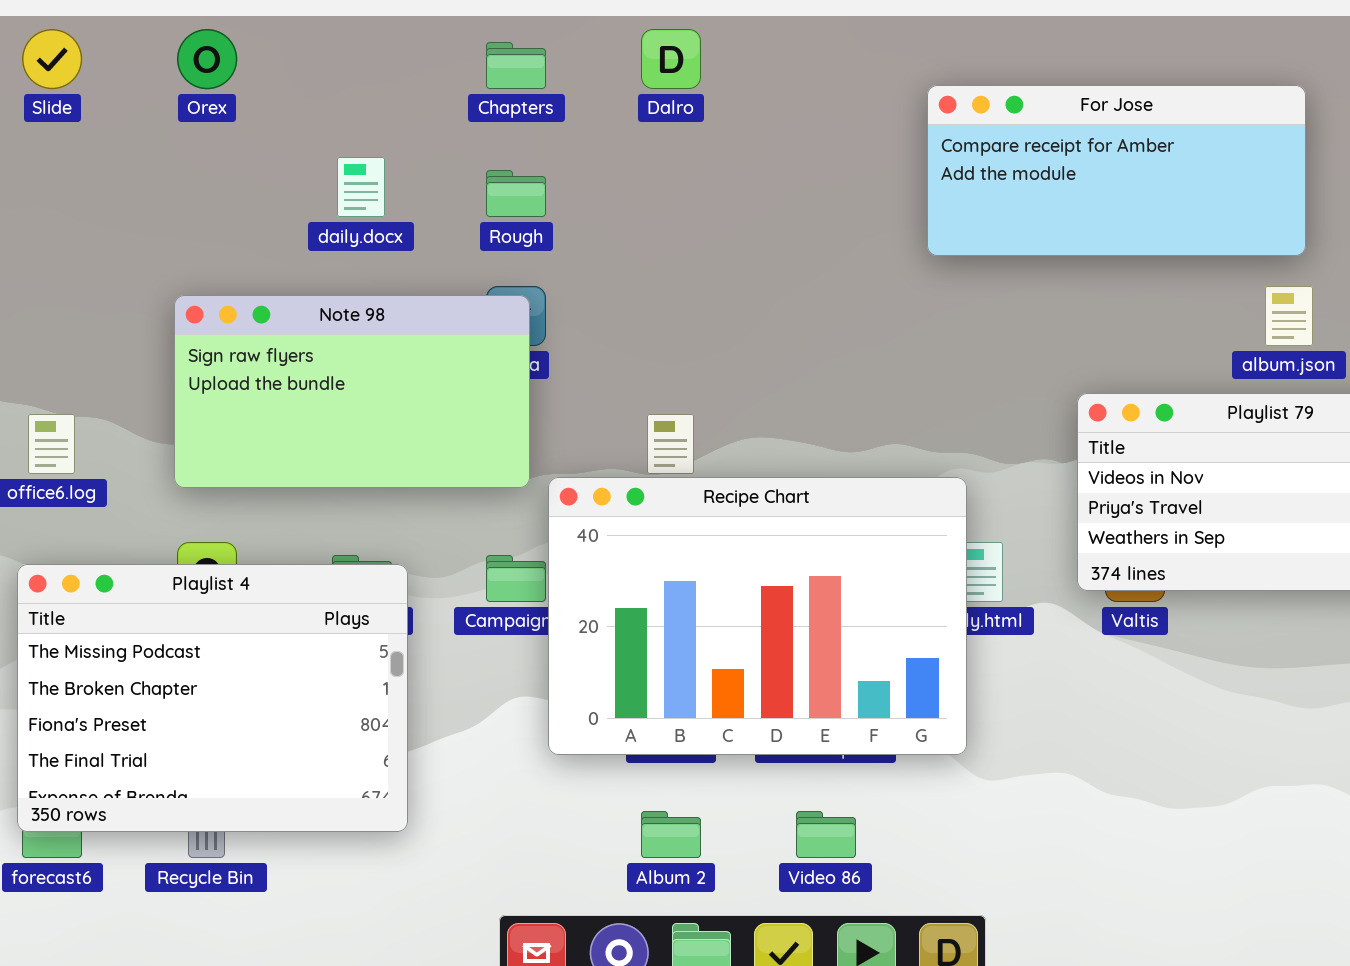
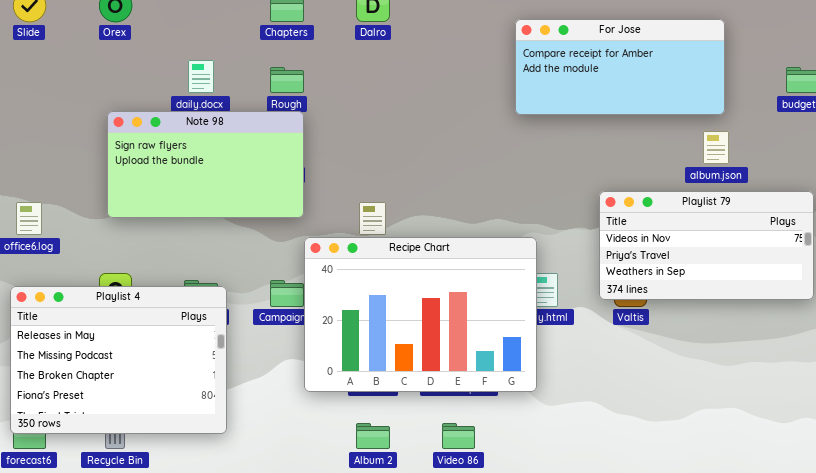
Note 98: [174,295,530,488] -> [107,111,304,218], moved
Playlist 4: [17,564,408,832] -> [10,286,227,434], scrolled up 1 row

